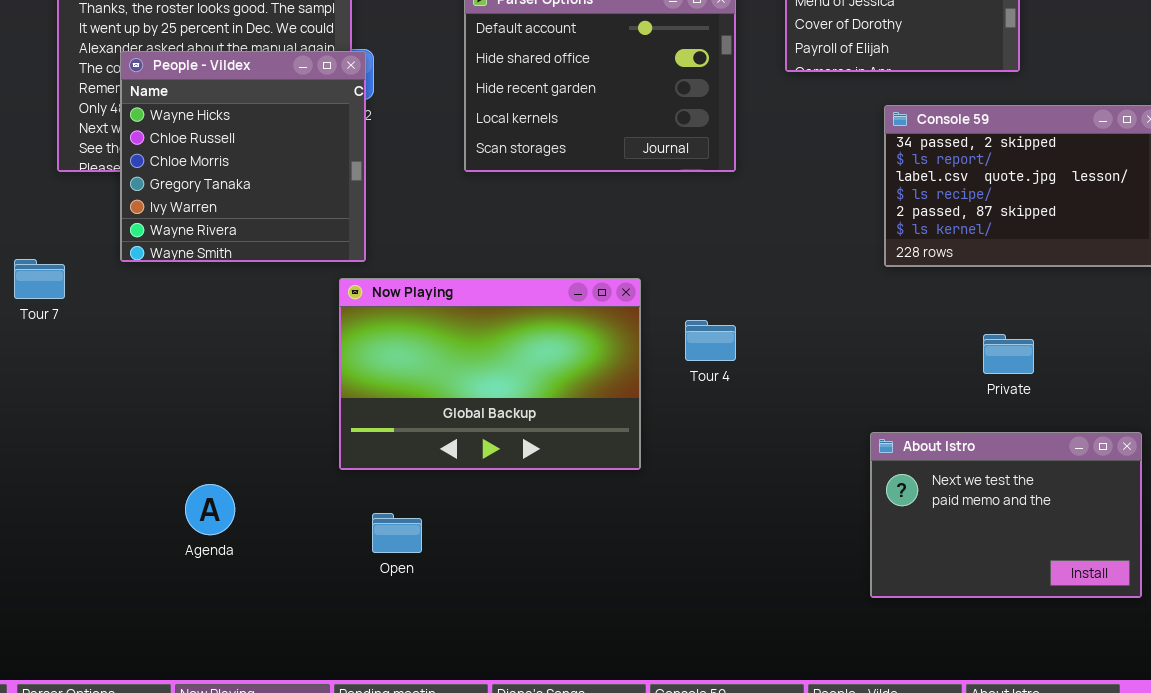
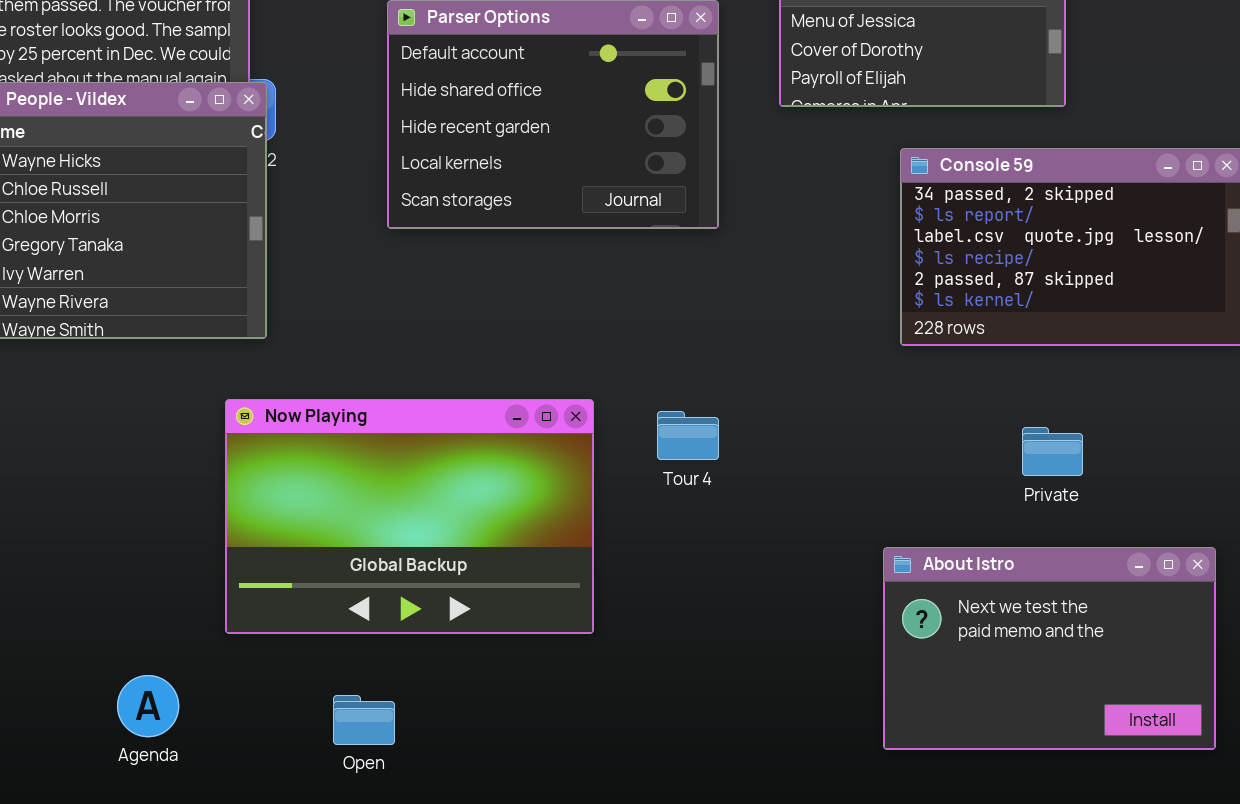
Now Playing: [339,278,641,470] -> [225,399,594,634], moved
Agenda: [185,484,235,535] -> [117,675,179,737], moved
Open: [372,513,422,553] -> [333,695,395,745], moved

